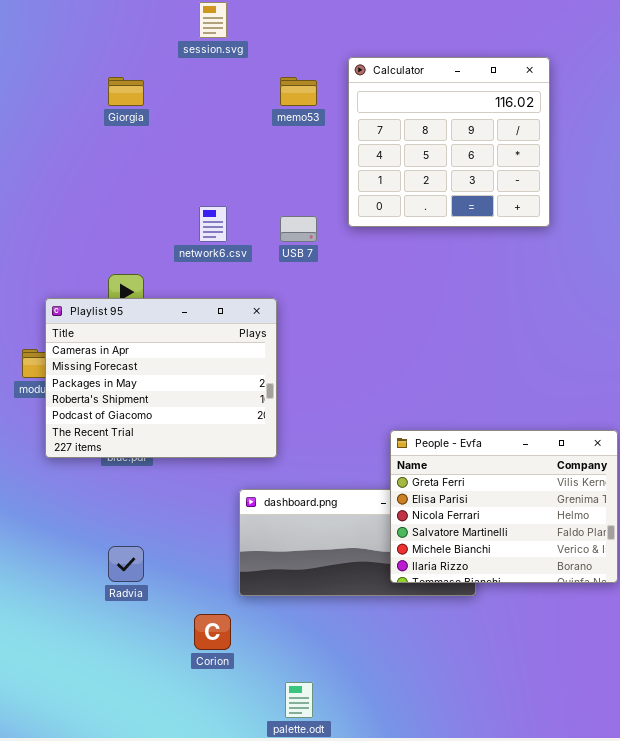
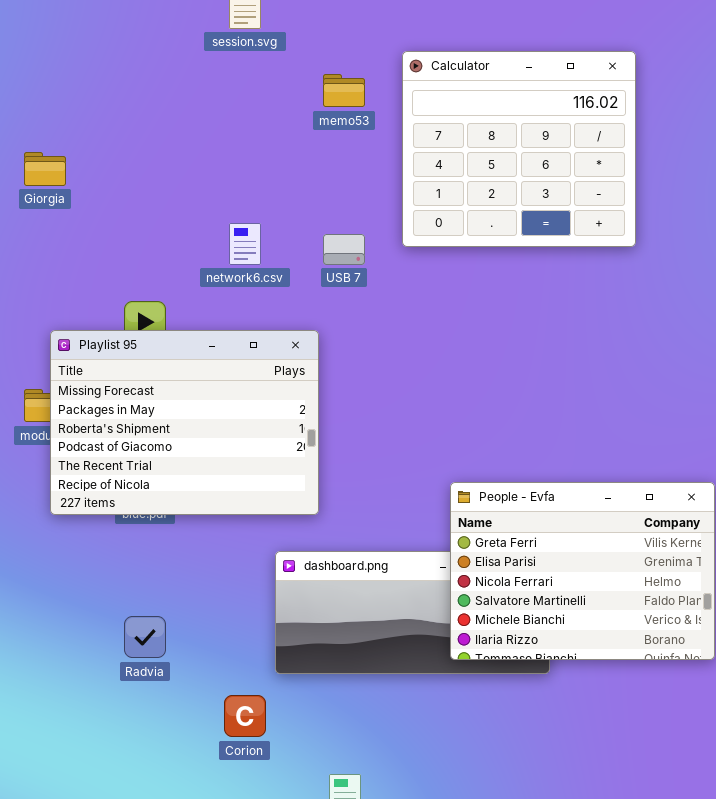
Giorgia: [108,77,144,106] -> [24,152,66,186], moved
Playlist 95: [45,298,277,458] -> [50,330,319,515], scrolled down 1 row

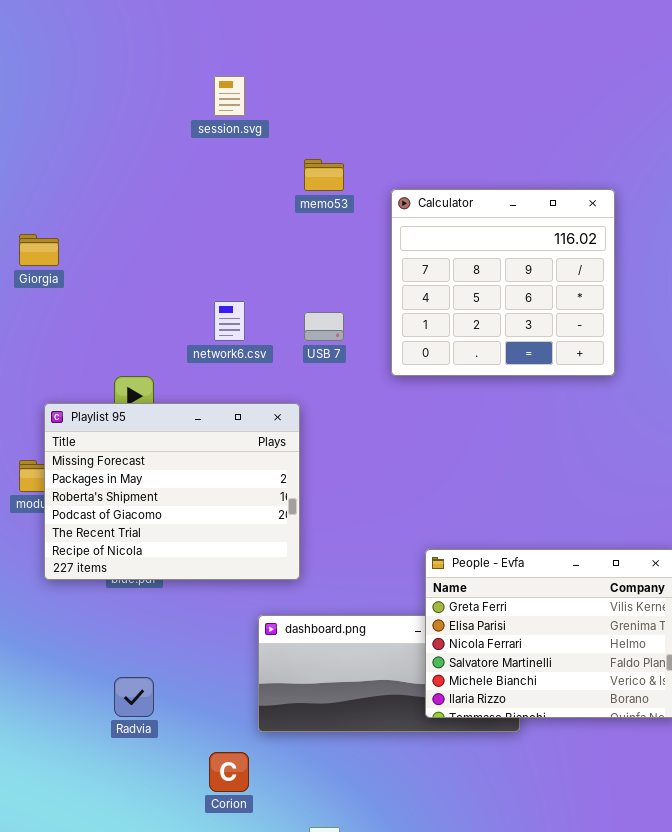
Calculator: [402,51,636,247] -> [391,189,615,376], moved

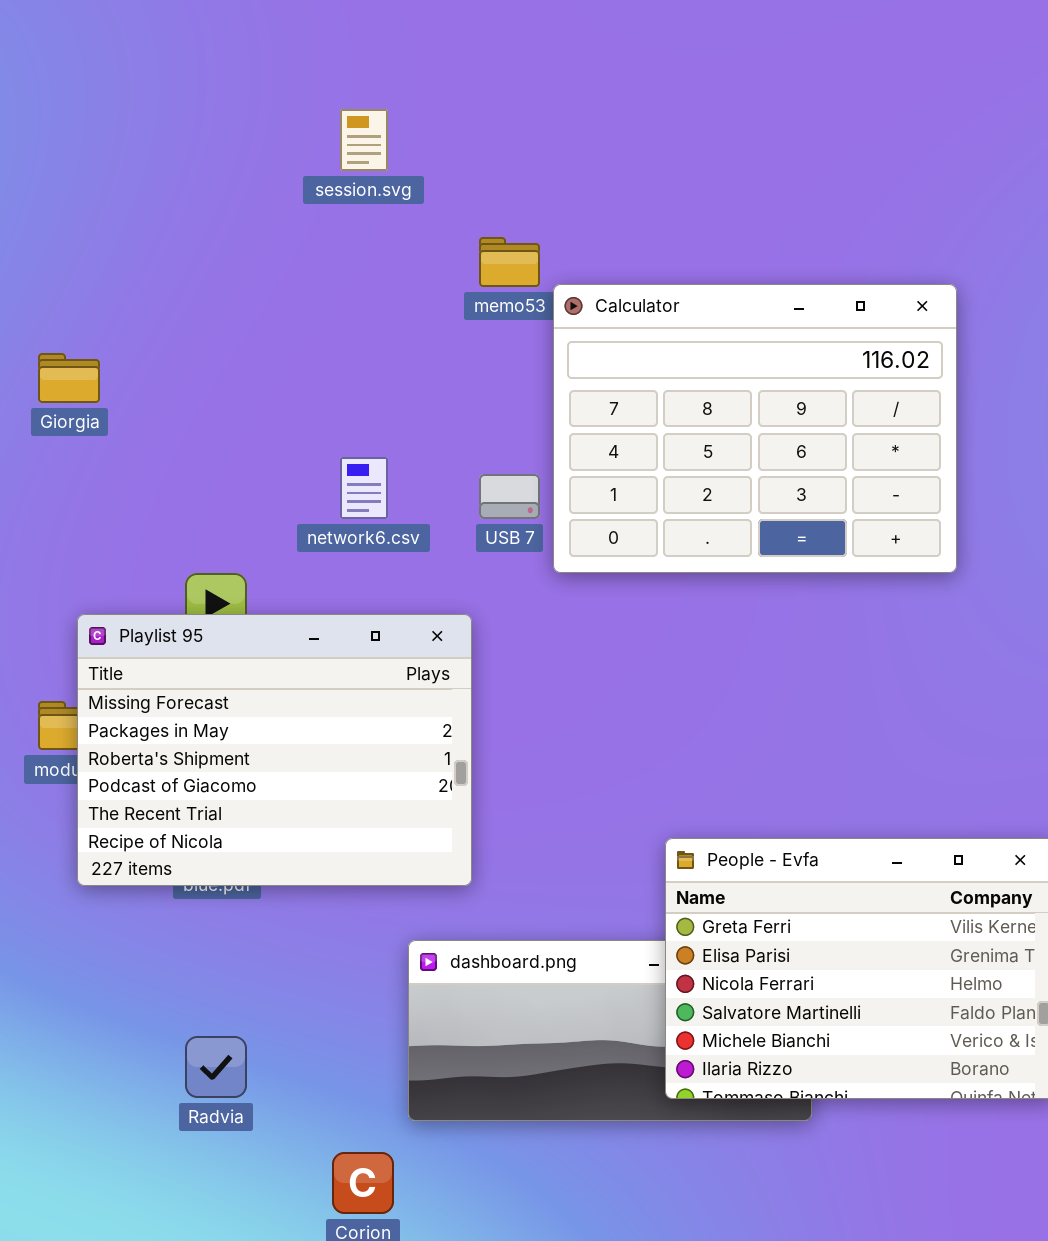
Calculator: [391,189,615,376] -> [553,284,957,573], resized

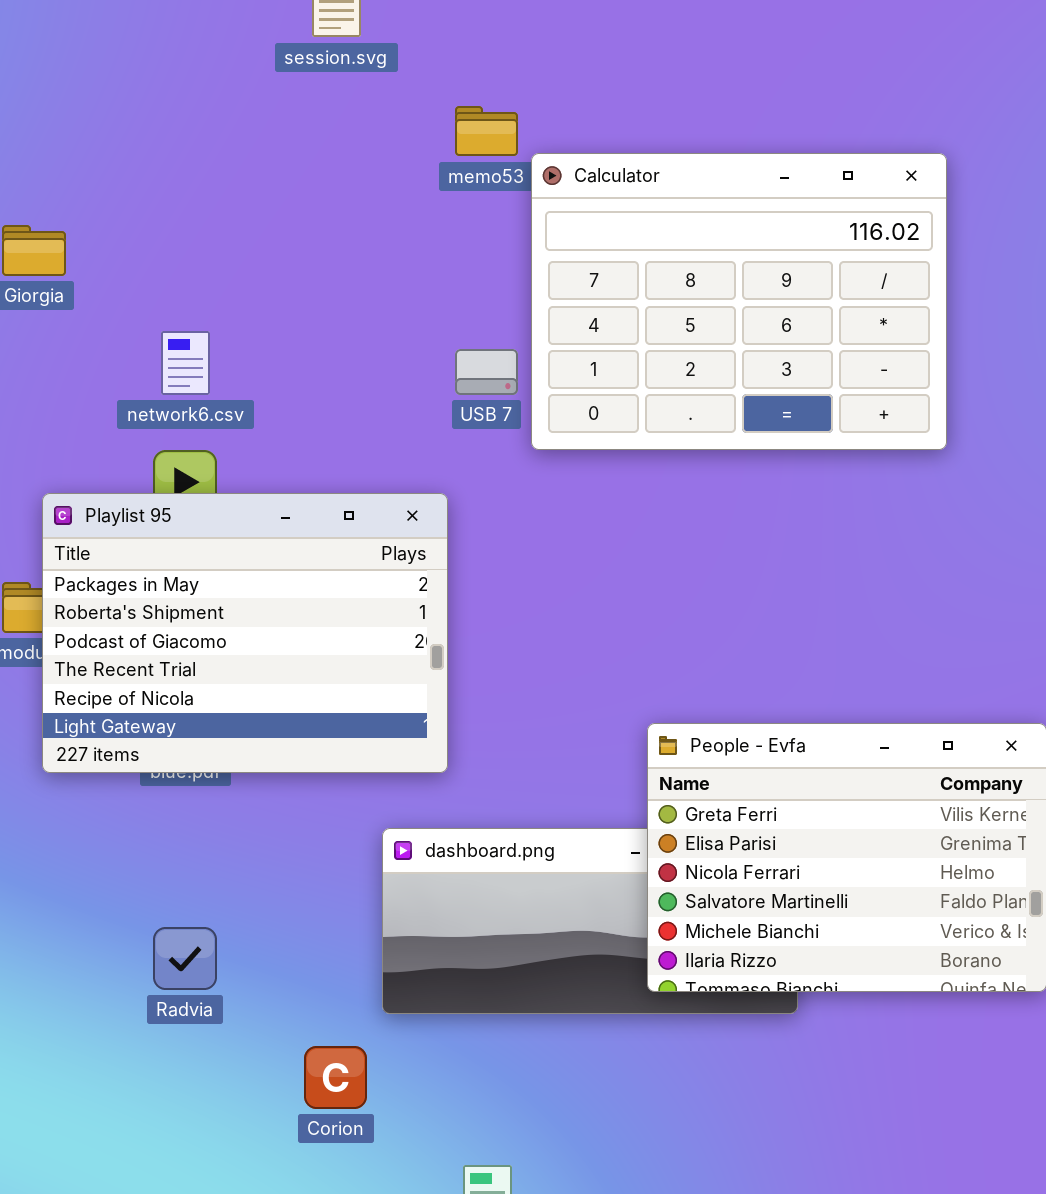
network6.csv: [340,457,388,519] -> [161,331,210,395], moved
Playlist 95: [77,614,472,886] -> [42,493,448,773], scrolled down 1 row

